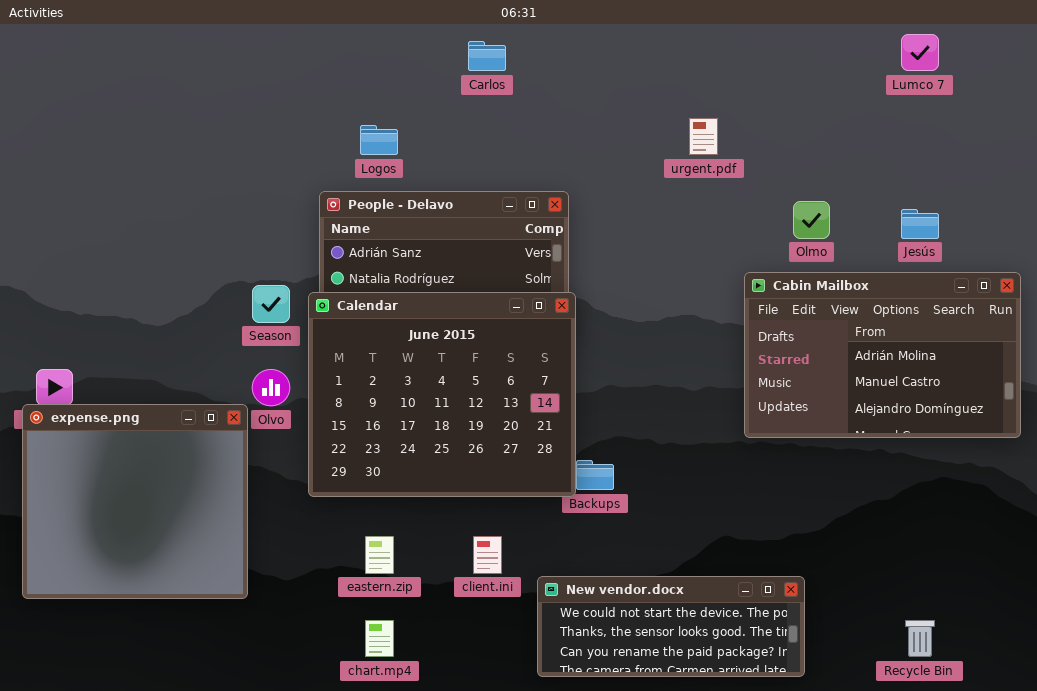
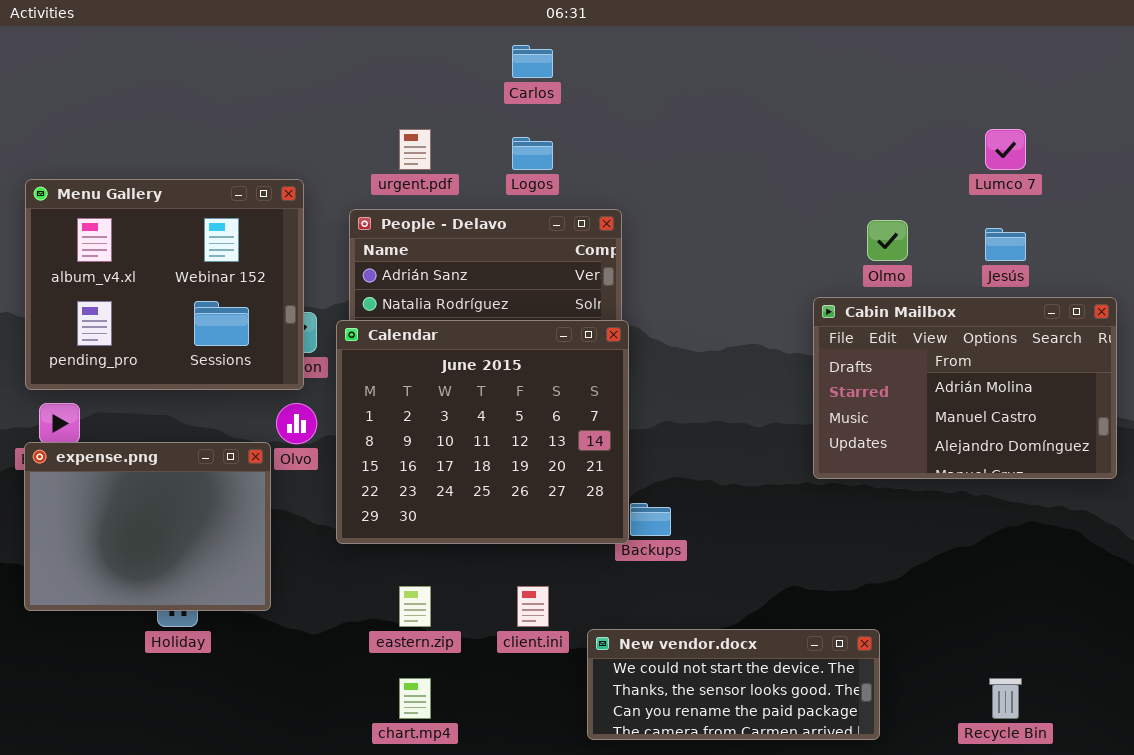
Lumco 7: [901,34,939,71] -> [985,129,1026,170], moved
urgent.pdf: [689,118,718,155] -> [399,129,431,170], moved
Logos: [360,125,398,155] -> [512,137,553,170], moved
Menu Gallery: none -> [25,179,304,390], opened
expense.png: [22,404,248,599] -> [24,442,271,611], resized

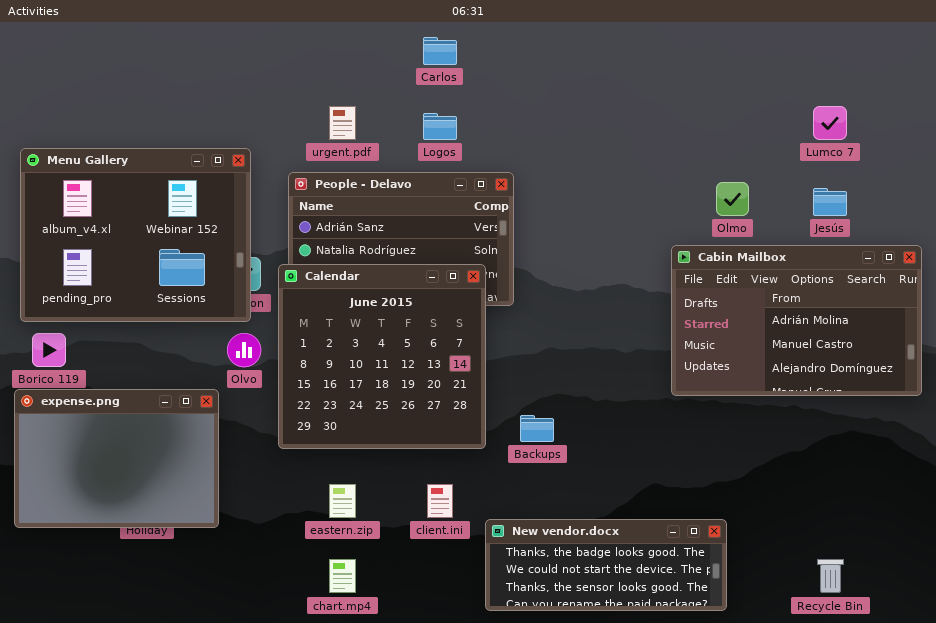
Calendar: [336,320,629,544] -> [278,264,486,449], resized
expense.png: [24,442,271,611] -> [14,389,219,528], moved
New vendor.docx: [587,629,880,740] -> [485,519,727,611], scrolled up 1 row

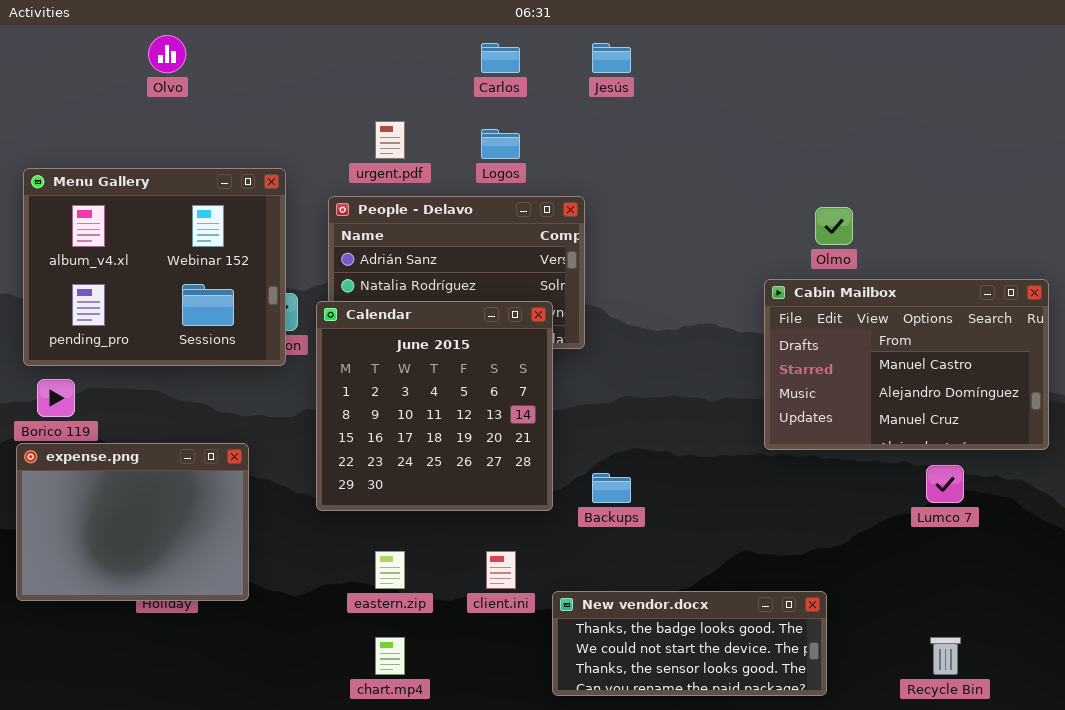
Lumco 7: [813,106,847,140] -> [926,465,964,503], moved
Jesús: [813,188,847,216] -> [592,43,631,73], moved
Cabin Mailbox: [671,245,922,396] -> [764,279,1049,450], scrolled down 1 row
Olvo: [227,333,261,367] -> [148,35,186,73], moved

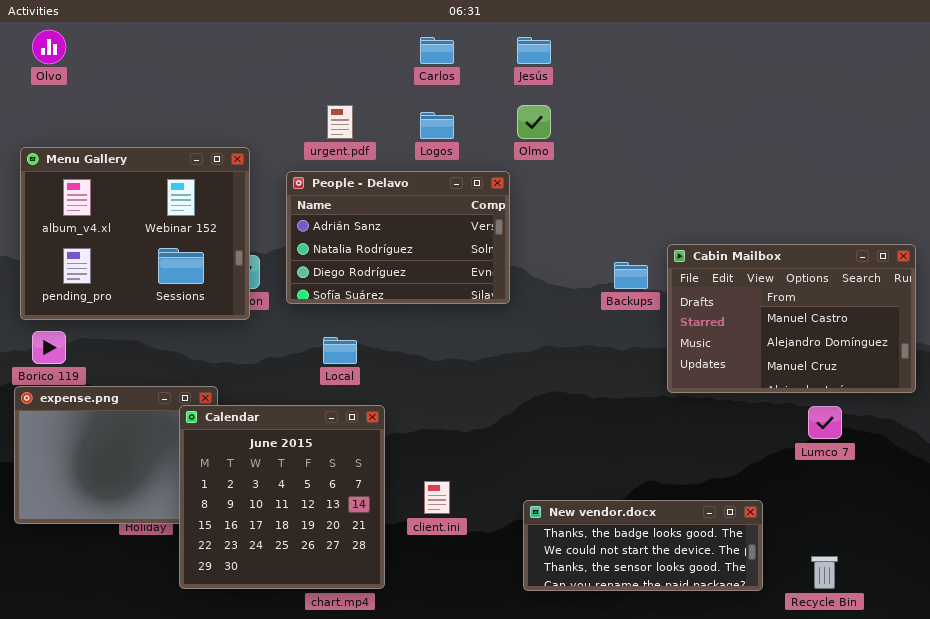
Olvo: [148,35,186,73] -> [32,30,66,64], moved
Olmo: [815,207,853,245] -> [517,105,551,139], moved
Calendar: [316,301,553,511] -> [179,405,385,589], moved
Backups: [592,473,631,503] -> [614,262,648,289], moved
New vendor.docx: [552,591,827,696] -> [523,500,763,591], moved

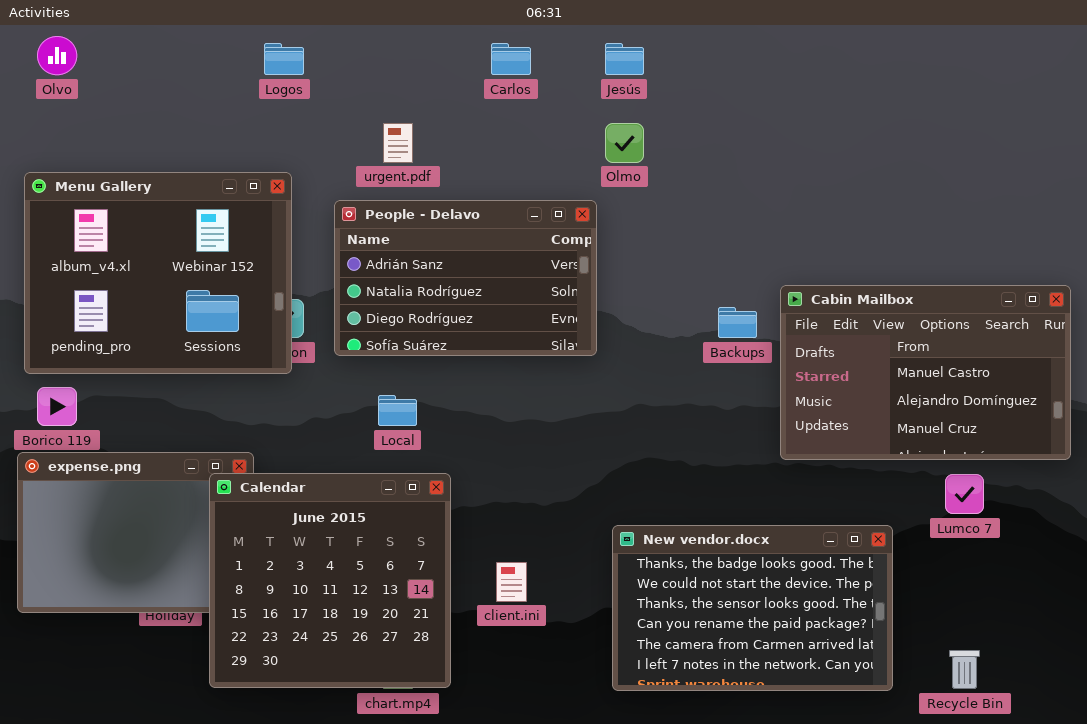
Logos: [420,112,454,139] -> [264,43,304,75], moved
New vendor.docx: [523,500,763,591] -> [612,525,893,691], resized

